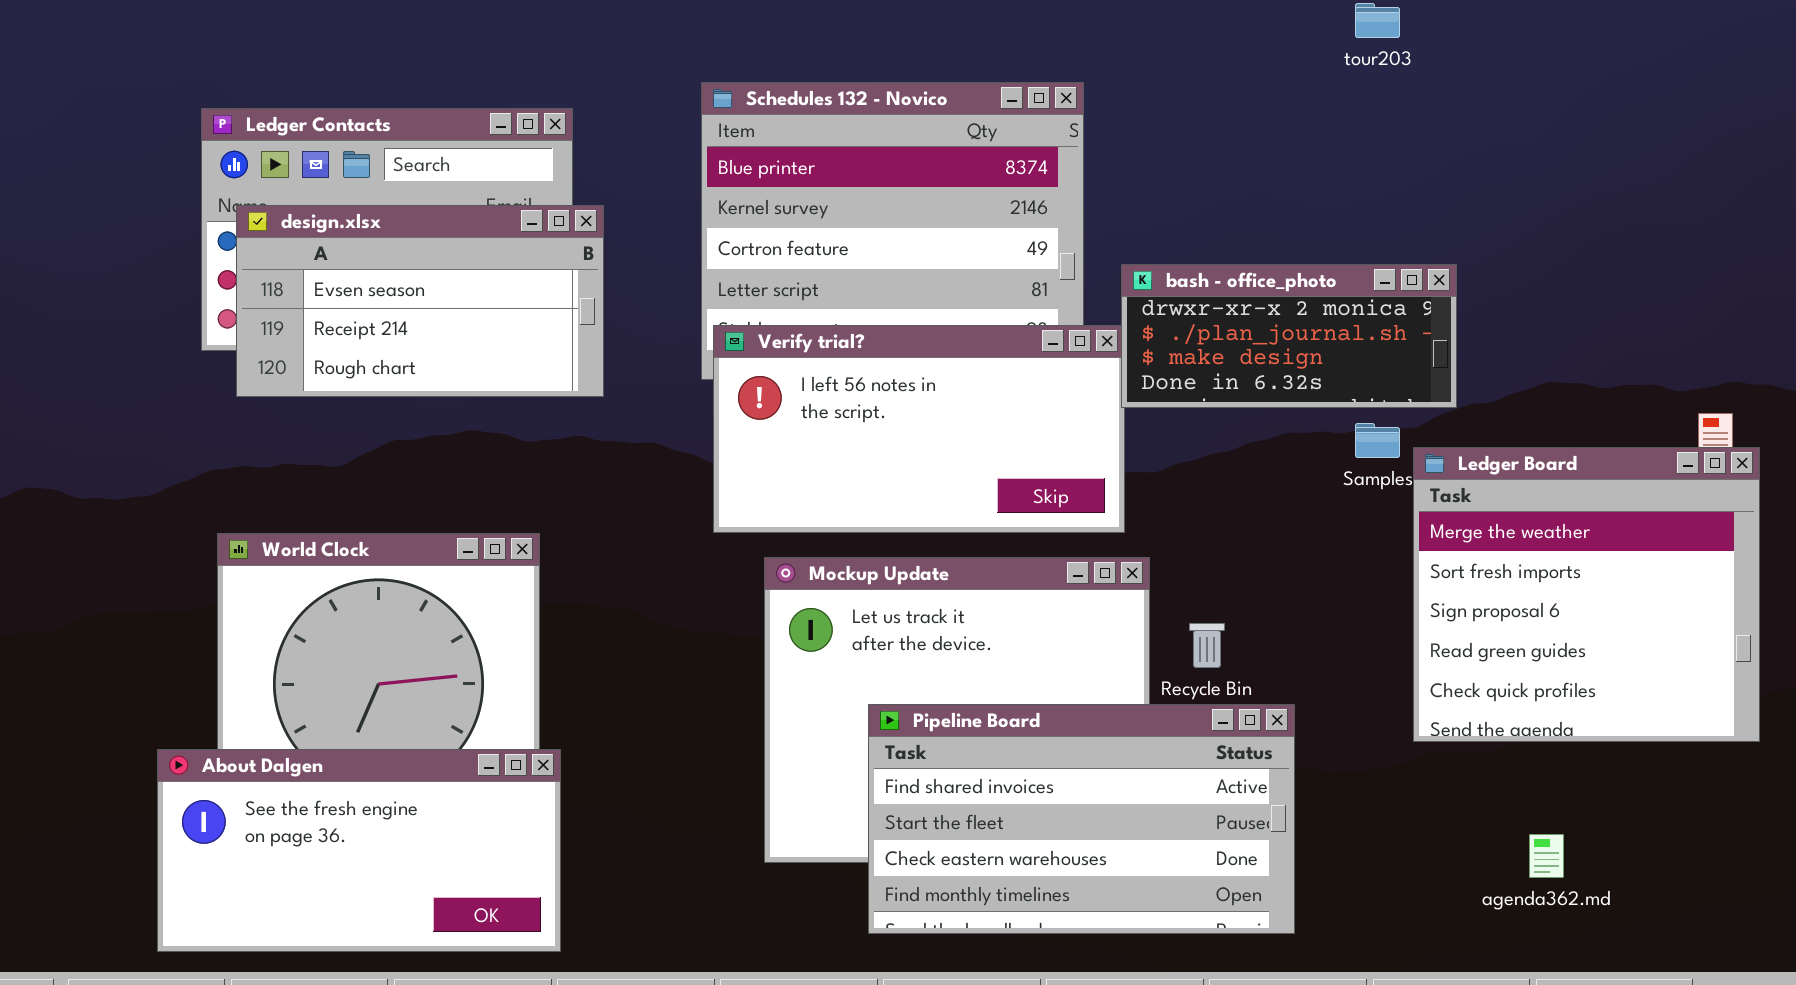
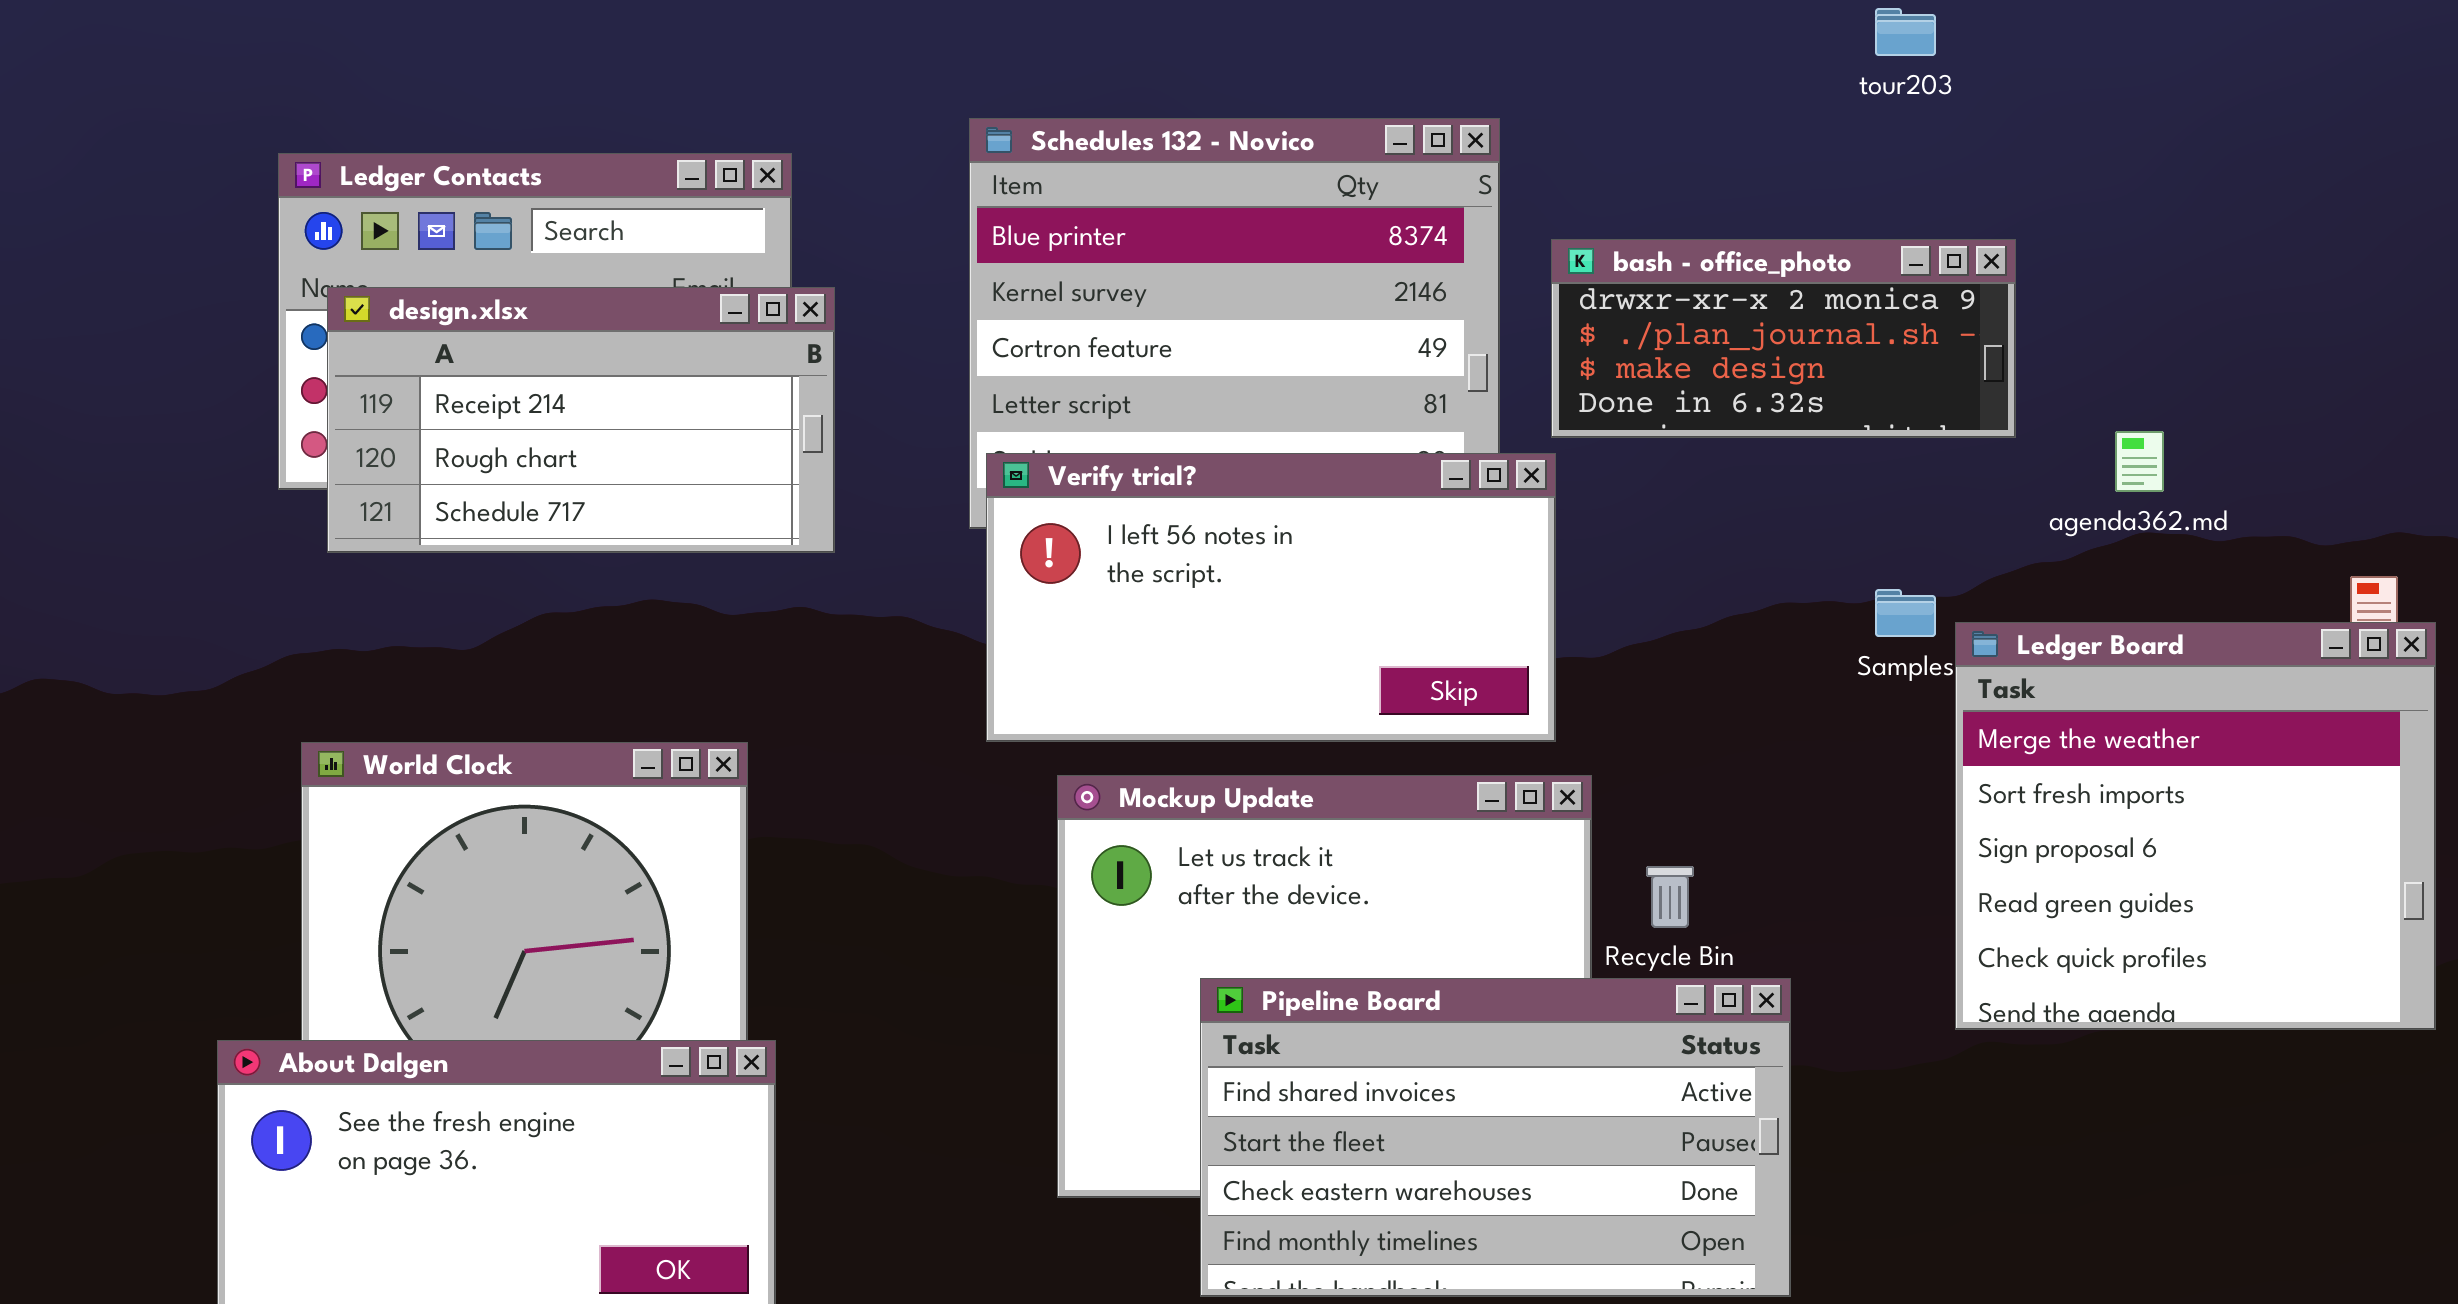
design.xlsx: [236,205,604,397] -> [327,287,835,553], scrolled down 1 row
bash - office_photo: [1121,264,1457,408] -> [1551,239,2016,438], moved
agenda362.md: [1529,834,1564,878] -> [2115,431,2164,492], moved

